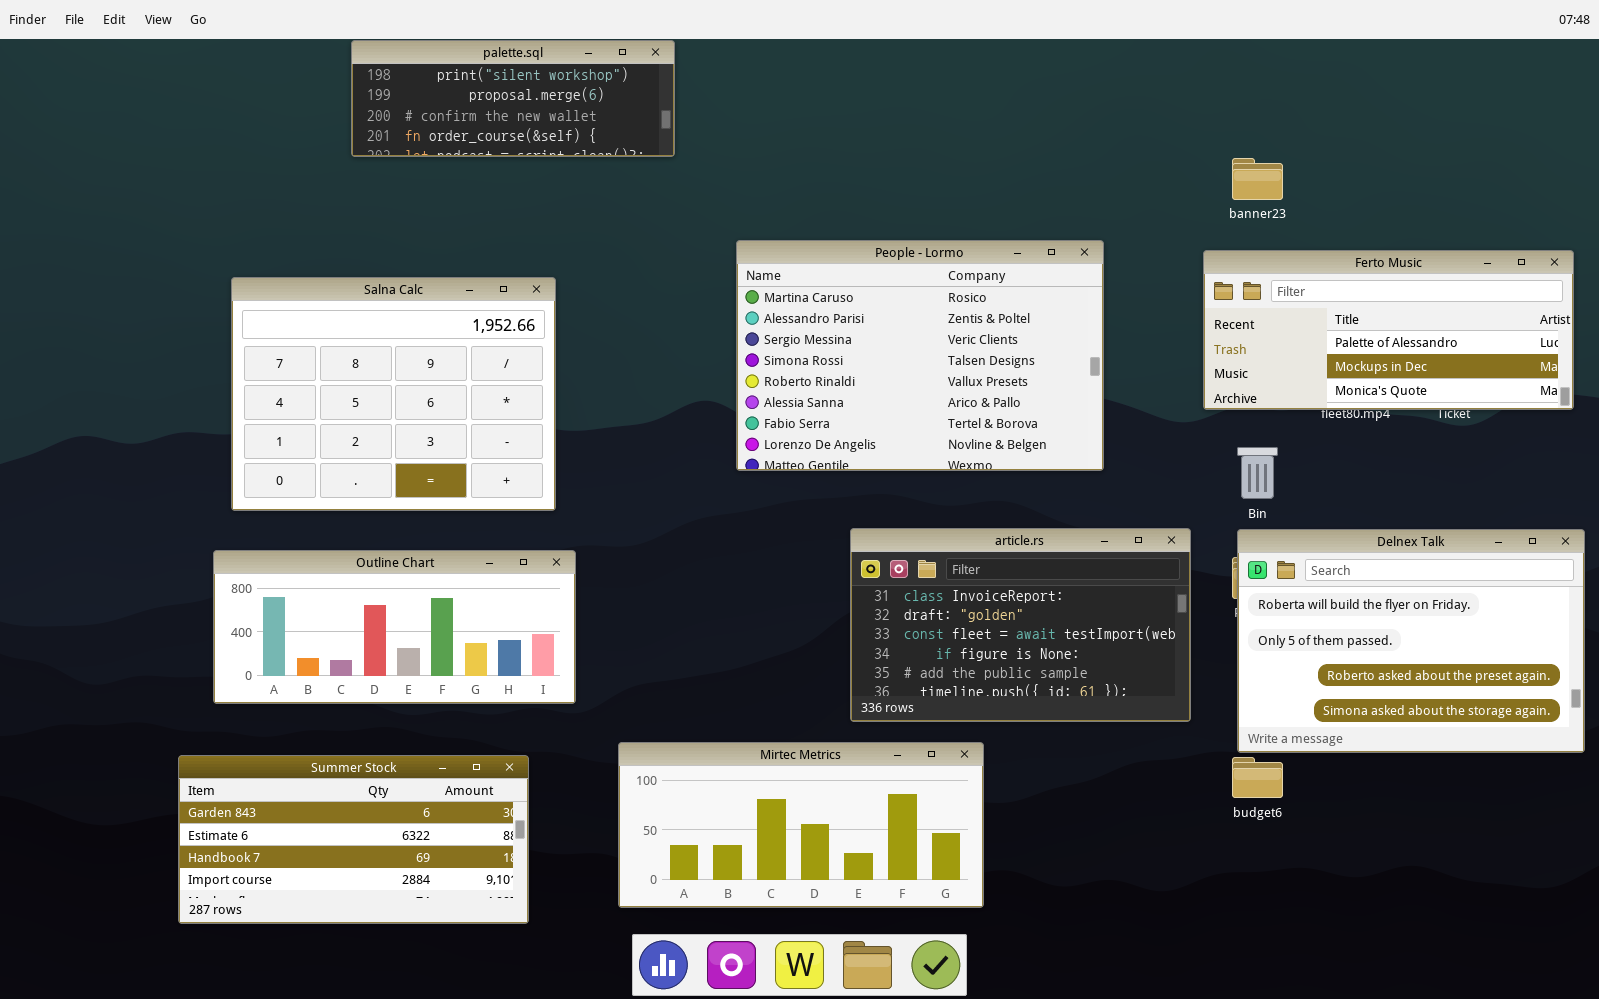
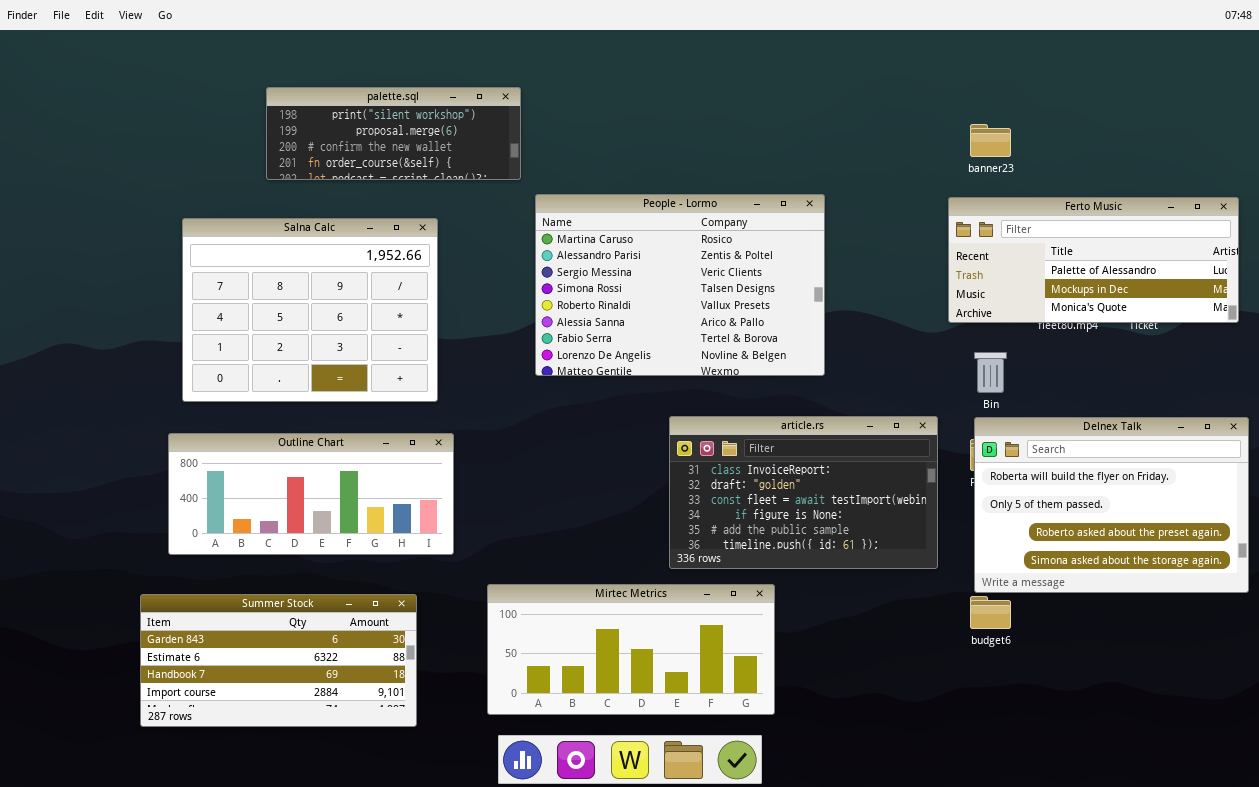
palette.sql: [351,40,675,157] -> [266,87,521,180], moved
People - Lormo: [736,240,1104,471] -> [535,194,825,376], moved

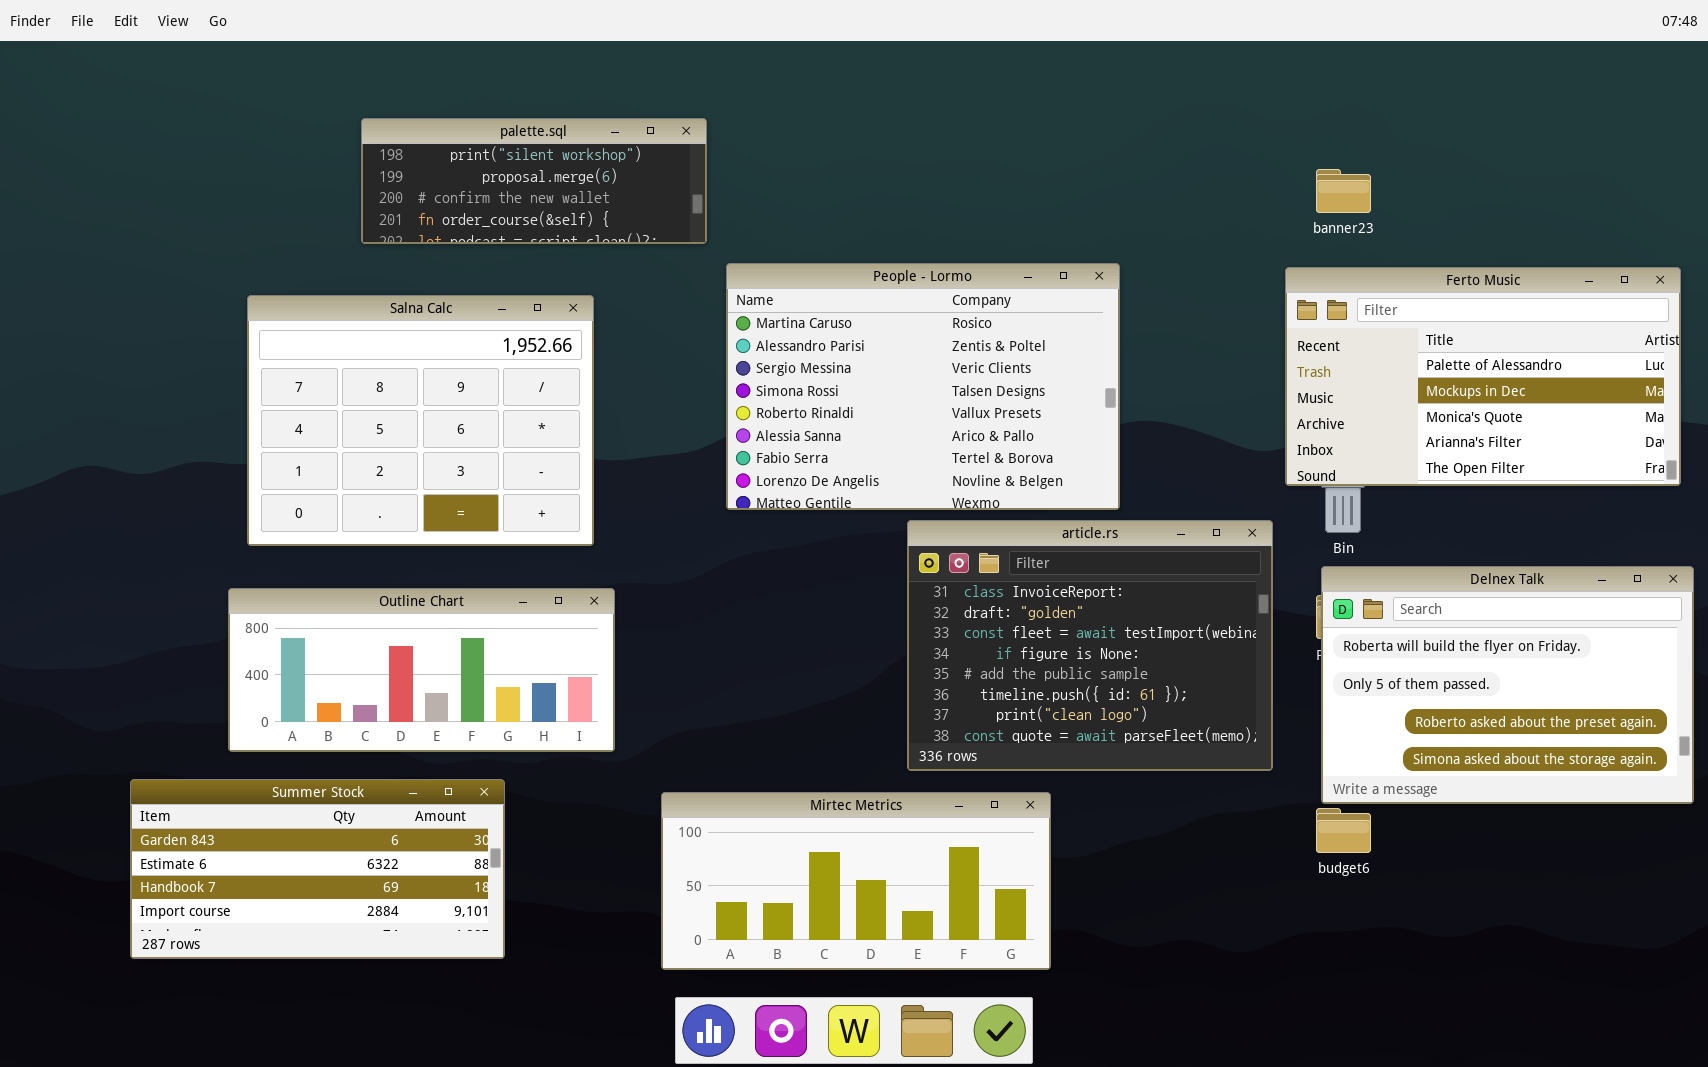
Ferto Music: [948,197,1239,323] -> [1285,267,1681,486], resized
article.rs: [669,416,938,569] -> [907,520,1273,771], resized
Summer Stock: [140,594,417,727] -> [130,779,505,959], moved

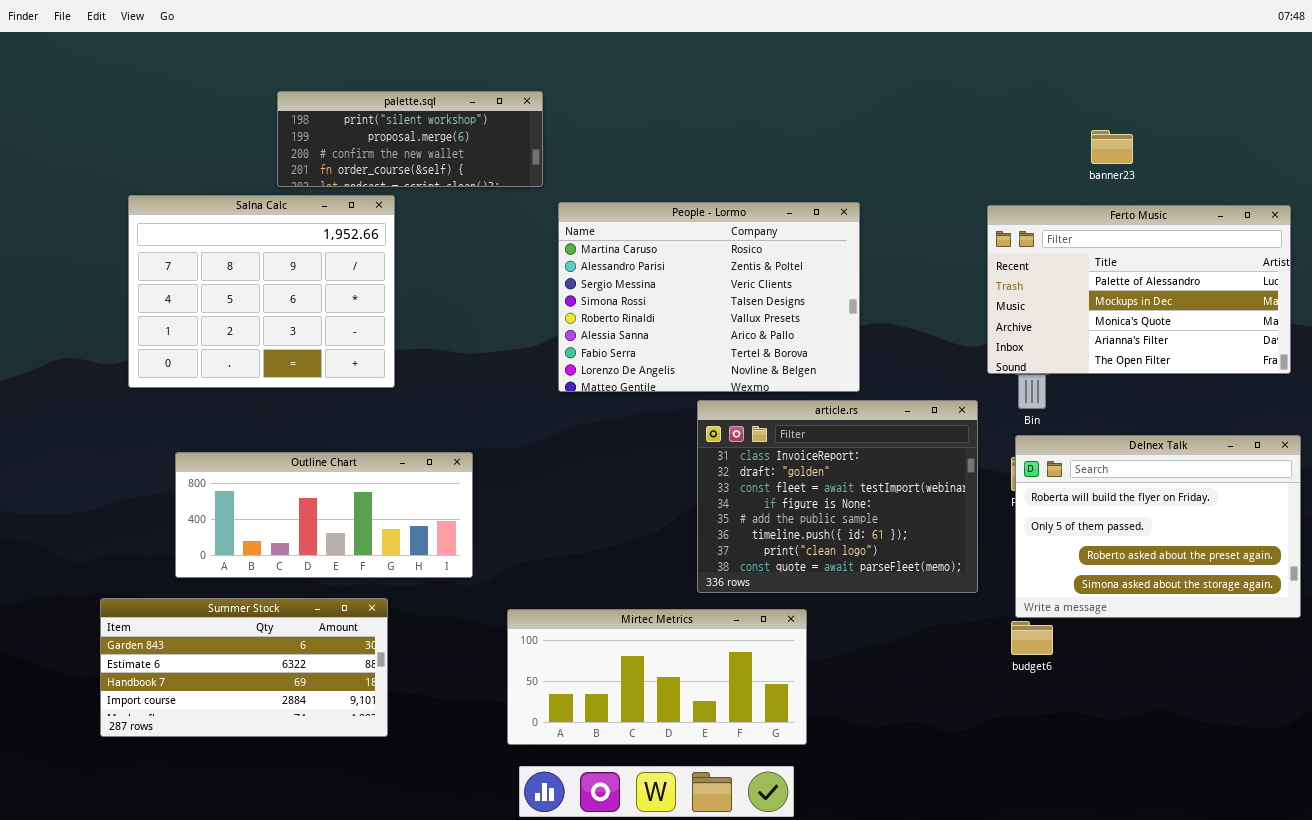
banner23: [1316,169,1371,213] -> [1091,130,1133,164], moved
Salna Calc: [247,295,594,546] -> [128,195,395,388], moved

